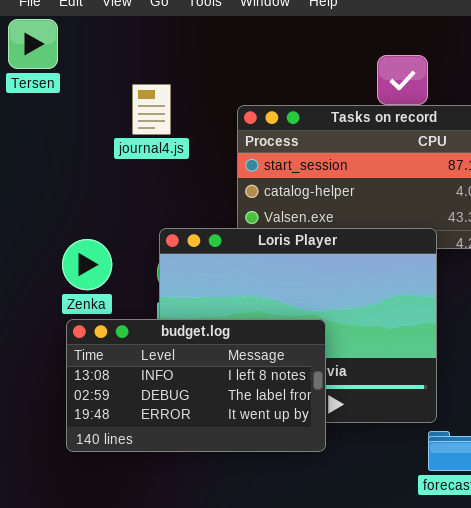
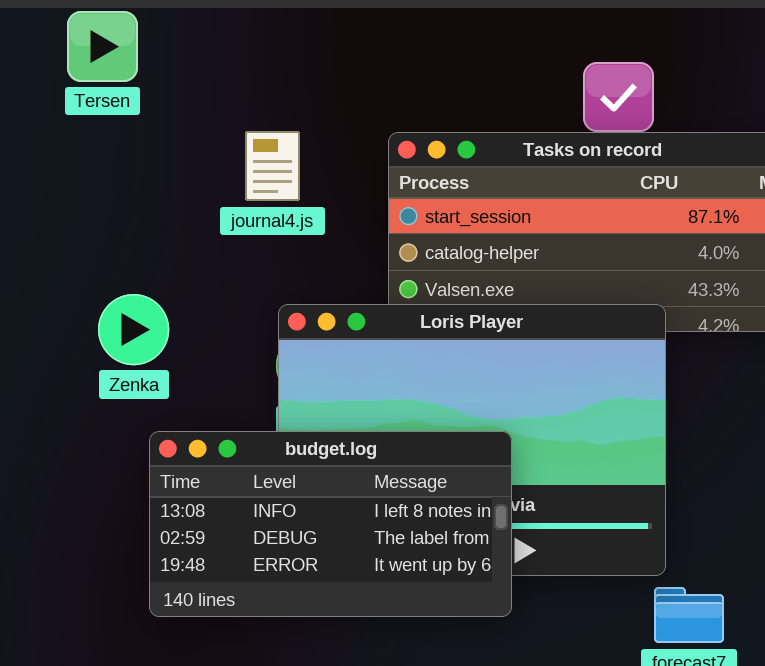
journal4.js: [132,84,171,135] -> [245,131,300,201], moved
Zenka: [62,239,112,290] -> [98,294,169,365], moved

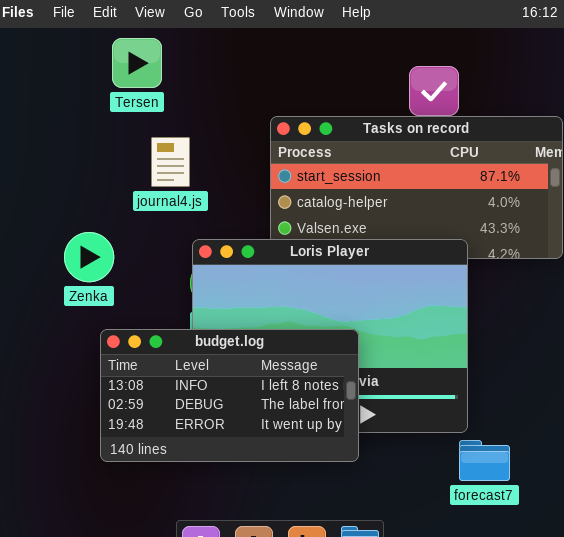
Tersen: [67,11,138,82] -> [112,38,162,88], moved
journal4.js: [245,131,300,201] -> [151,137,190,187], moved

